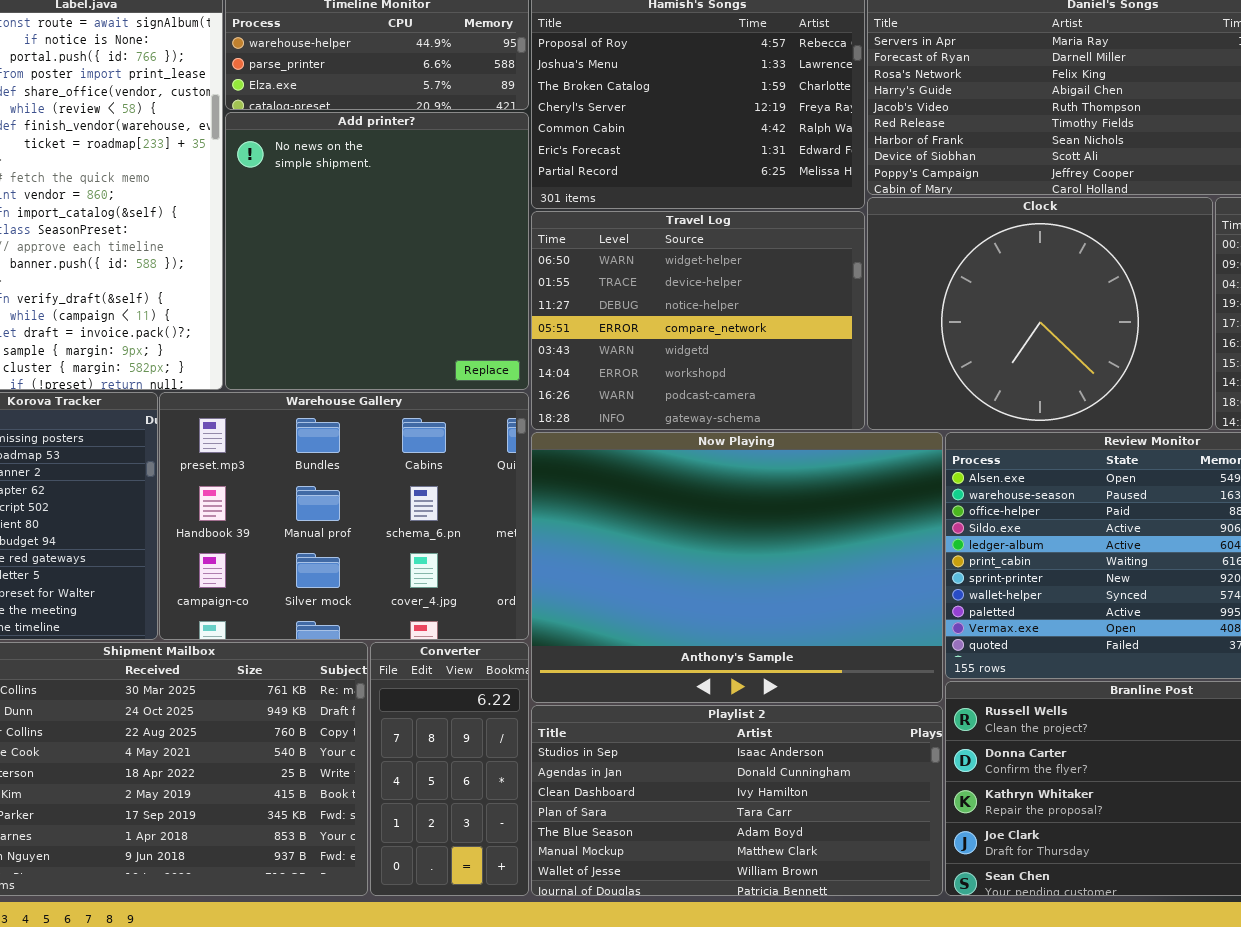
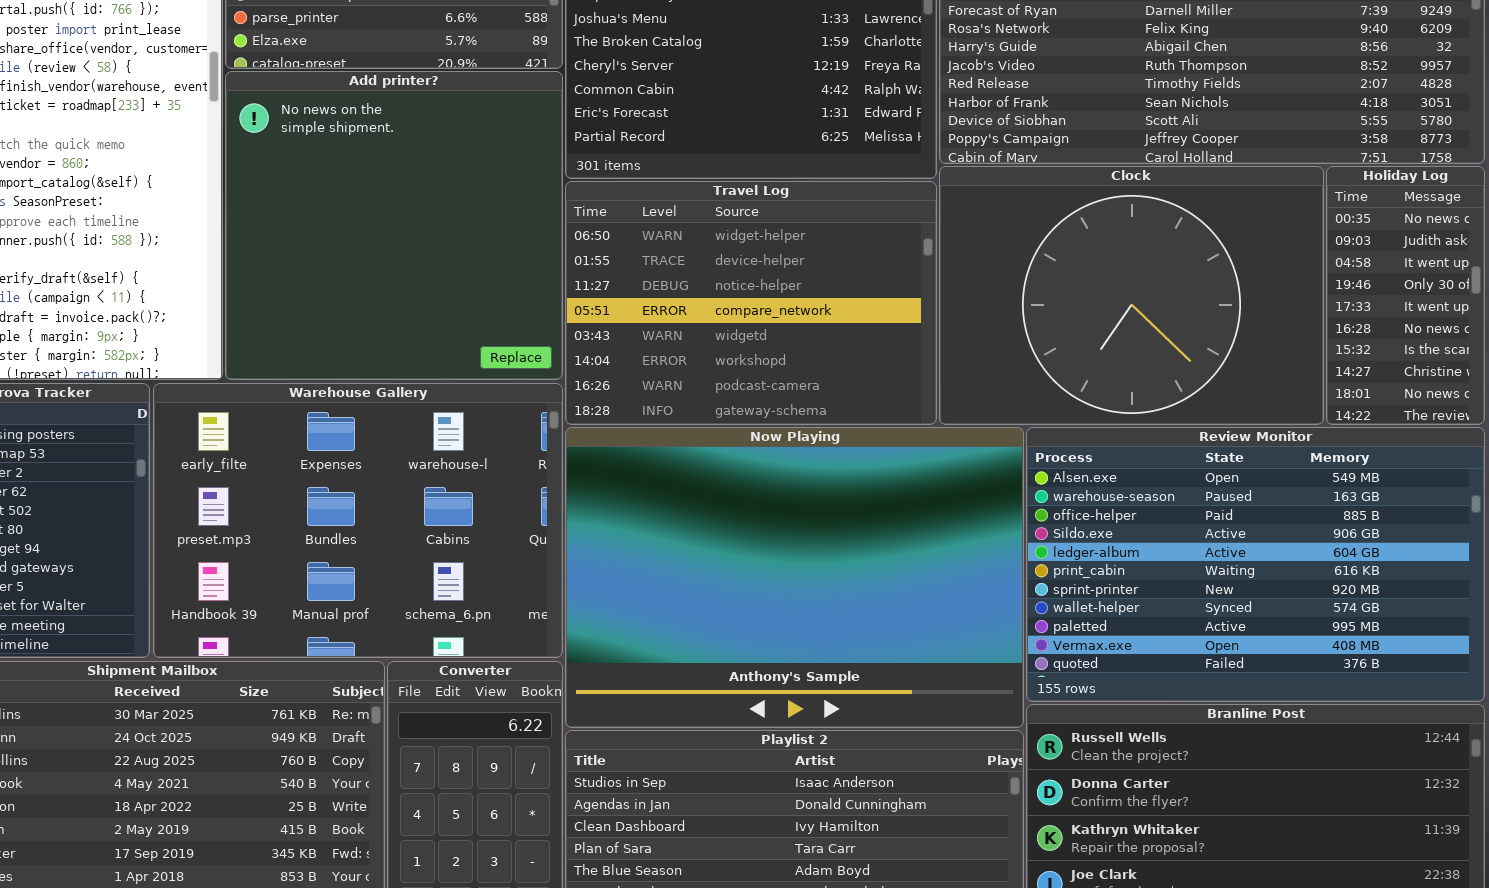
Warehouse Gallery: [159,392,529,640] -> [153,383,563,658], scrolled up 1 row

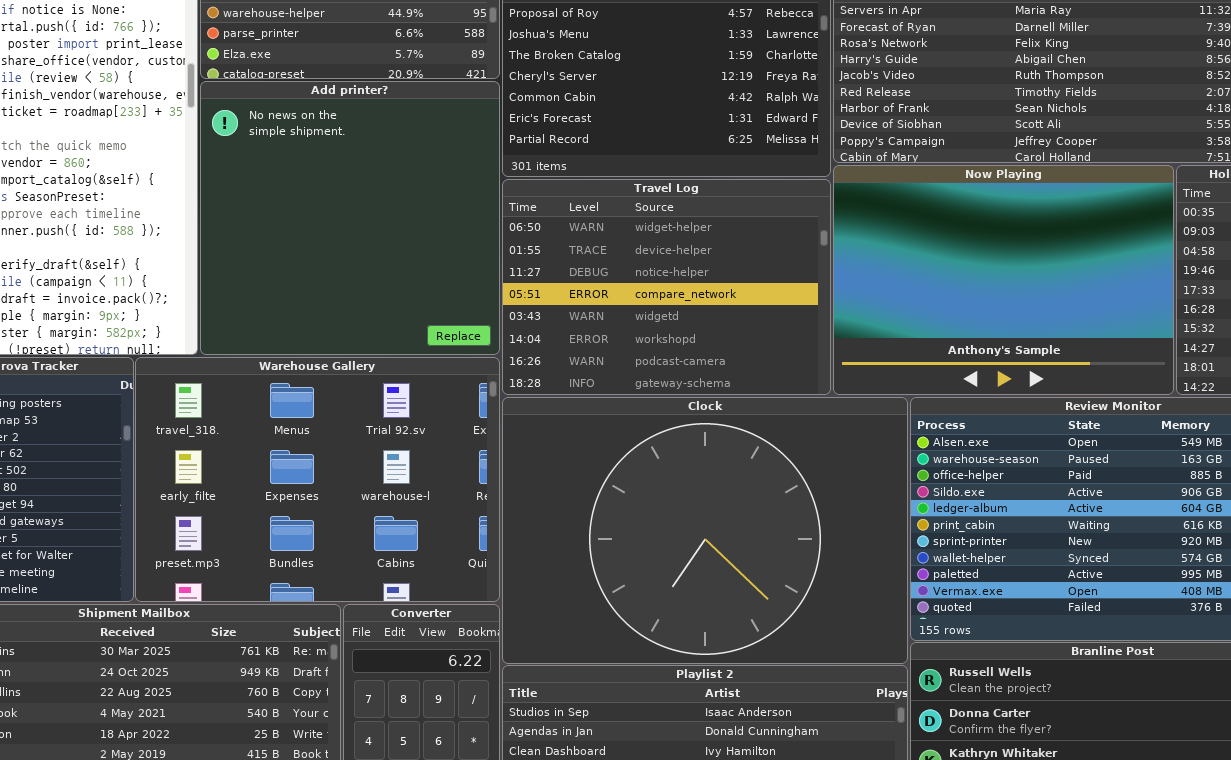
Clock: [939,166,1324,425] -> [502,397,908,664], moved, resized
Warehouse Gallery: [153,383,563,658] -> [135,357,500,602], scrolled up 1 row
Now Playing: [565,427,1024,728] -> [833,165,1174,395], moved, resized

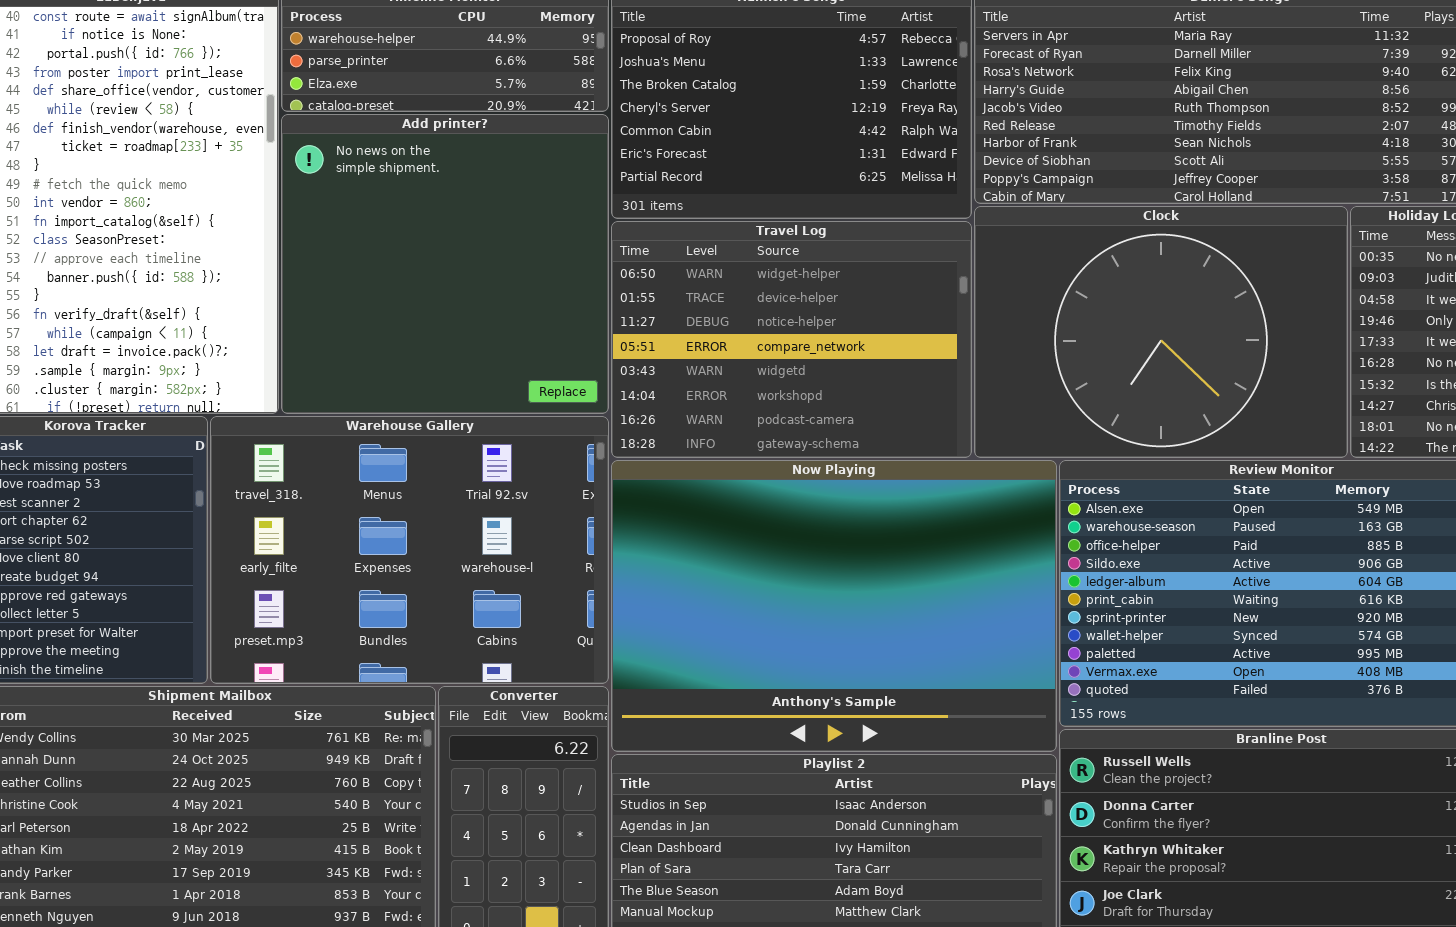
Now Playing: [833,165,1174,395] -> [611,460,1057,752], moved, resized
Clock: [502,397,908,664] -> [974,206,1348,458], moved, resized

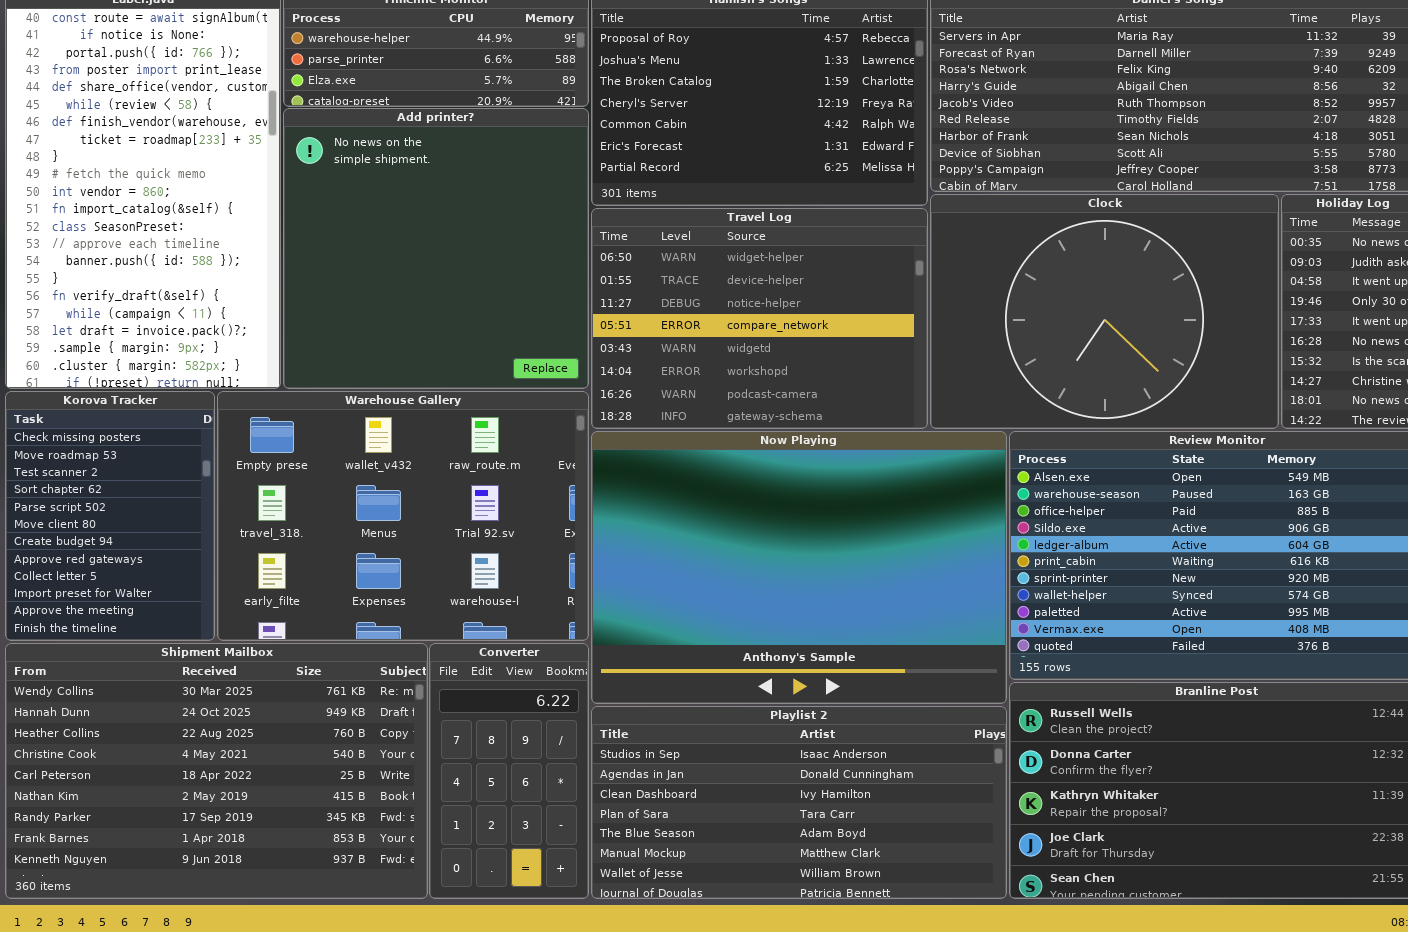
Warehouse Gallery: [210,416,609,684] -> [217,391,589,641], scrolled up 1 row

